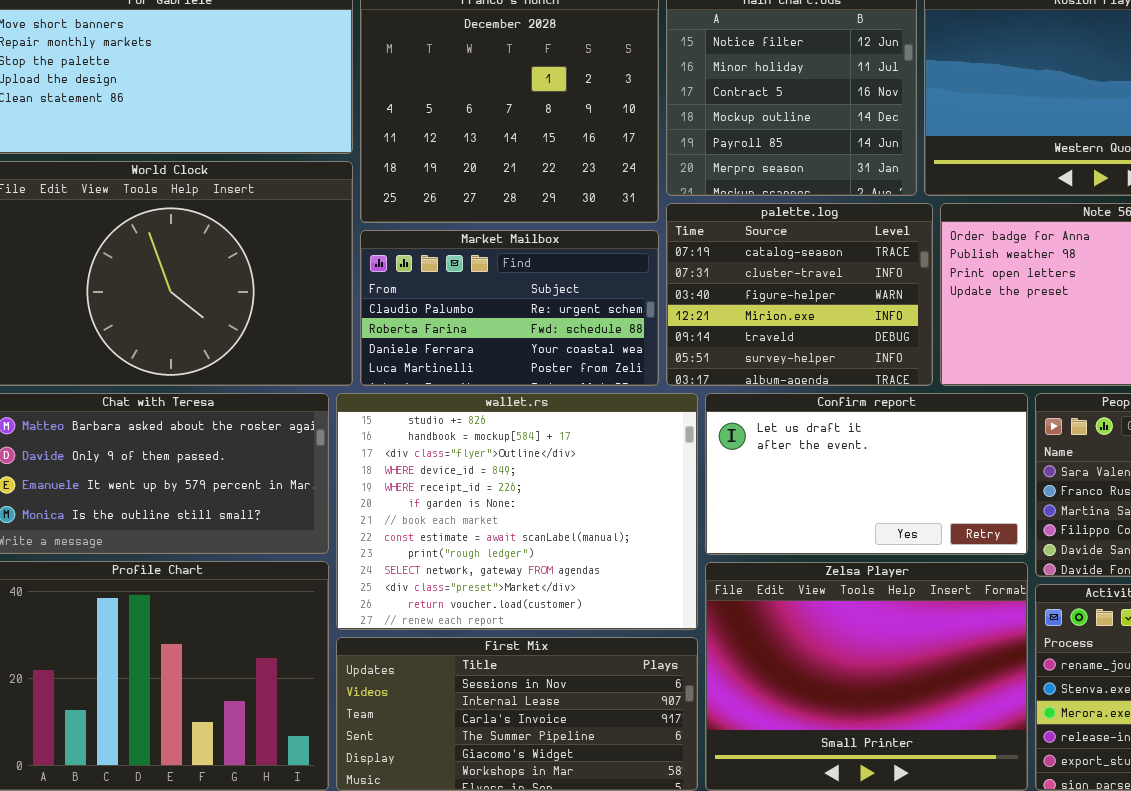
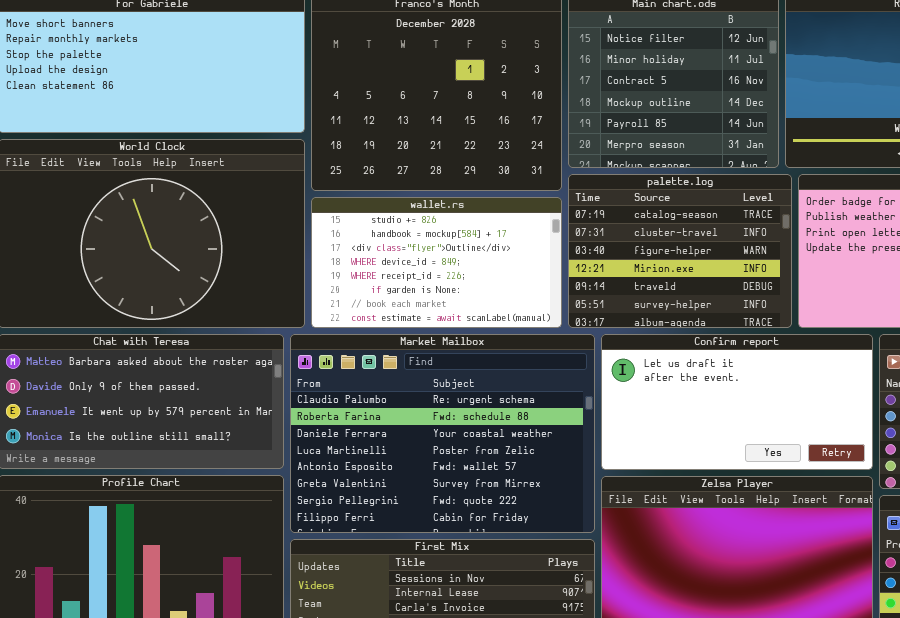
Market Mailbox: [360,230,659,386] -> [290,334,595,533], moved, resized
wallet.rs: [336,393,698,630] -> [311,197,562,328], moved, resized

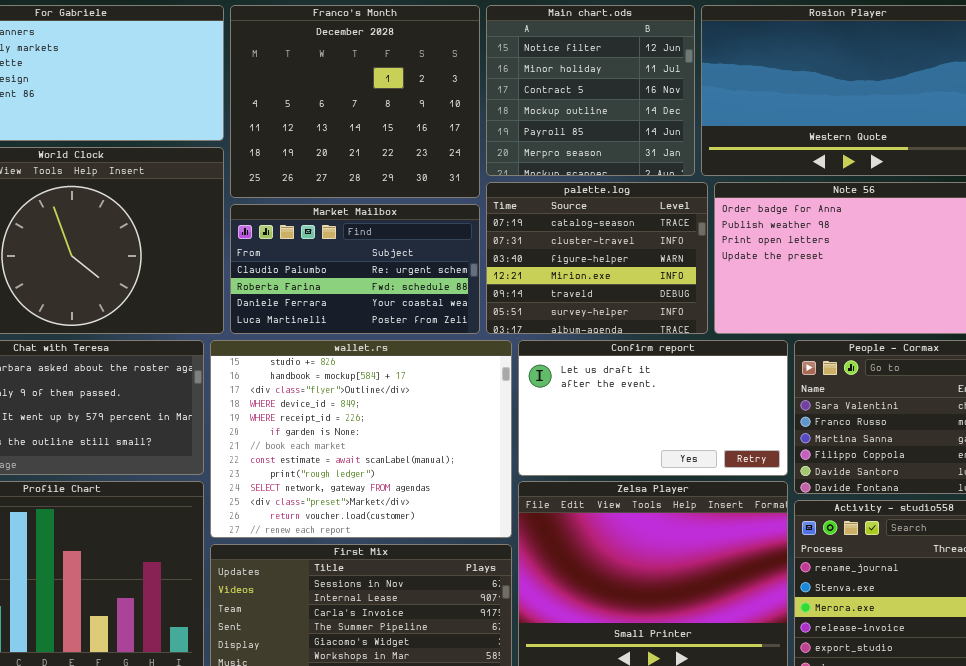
wallet.rs: [311,197,562,328] -> [210,340,512,538], moved, resized
Market Mailbox: [290,334,595,533] -> [230,204,480,334], moved, resized

